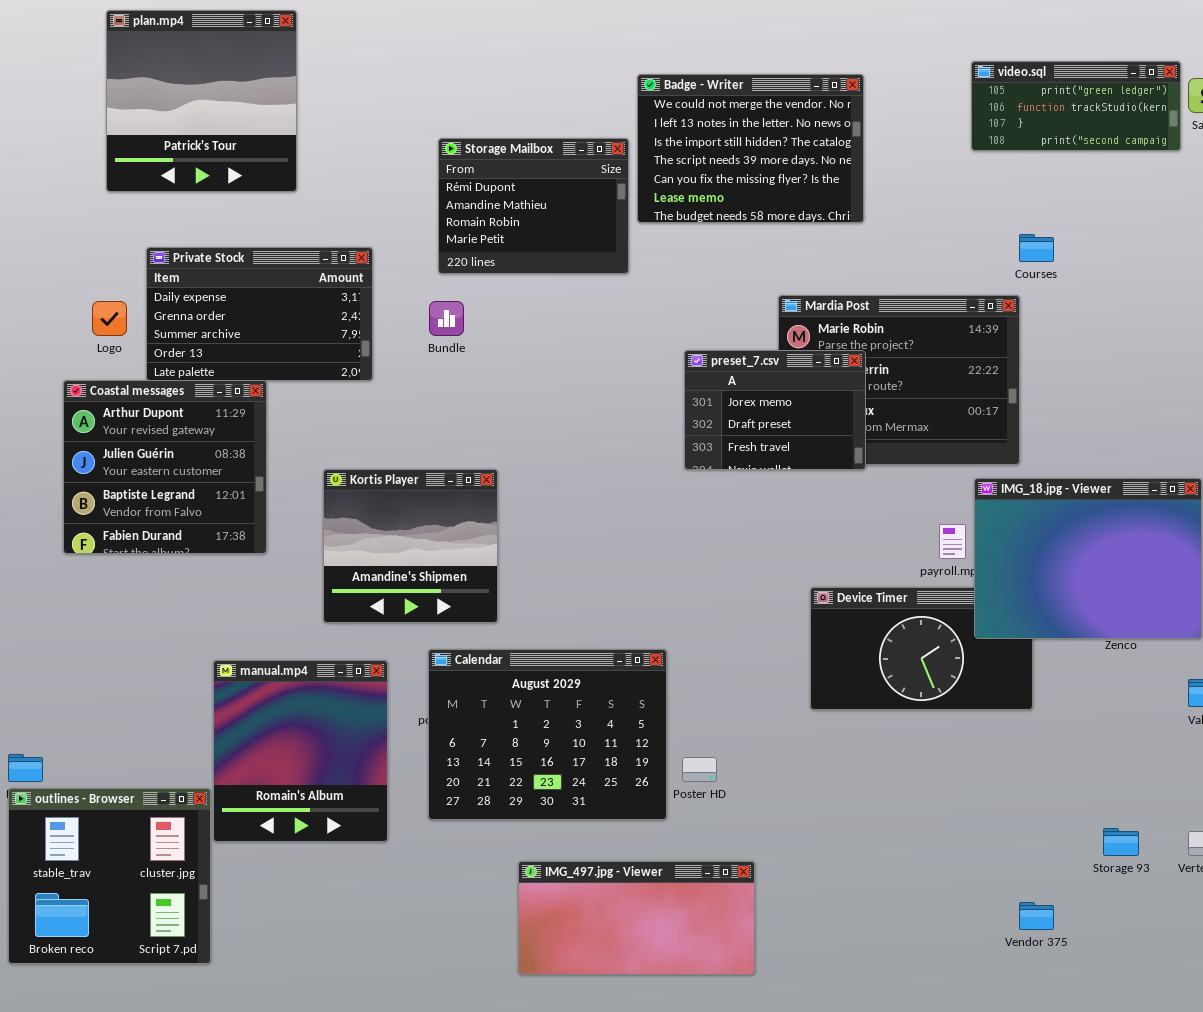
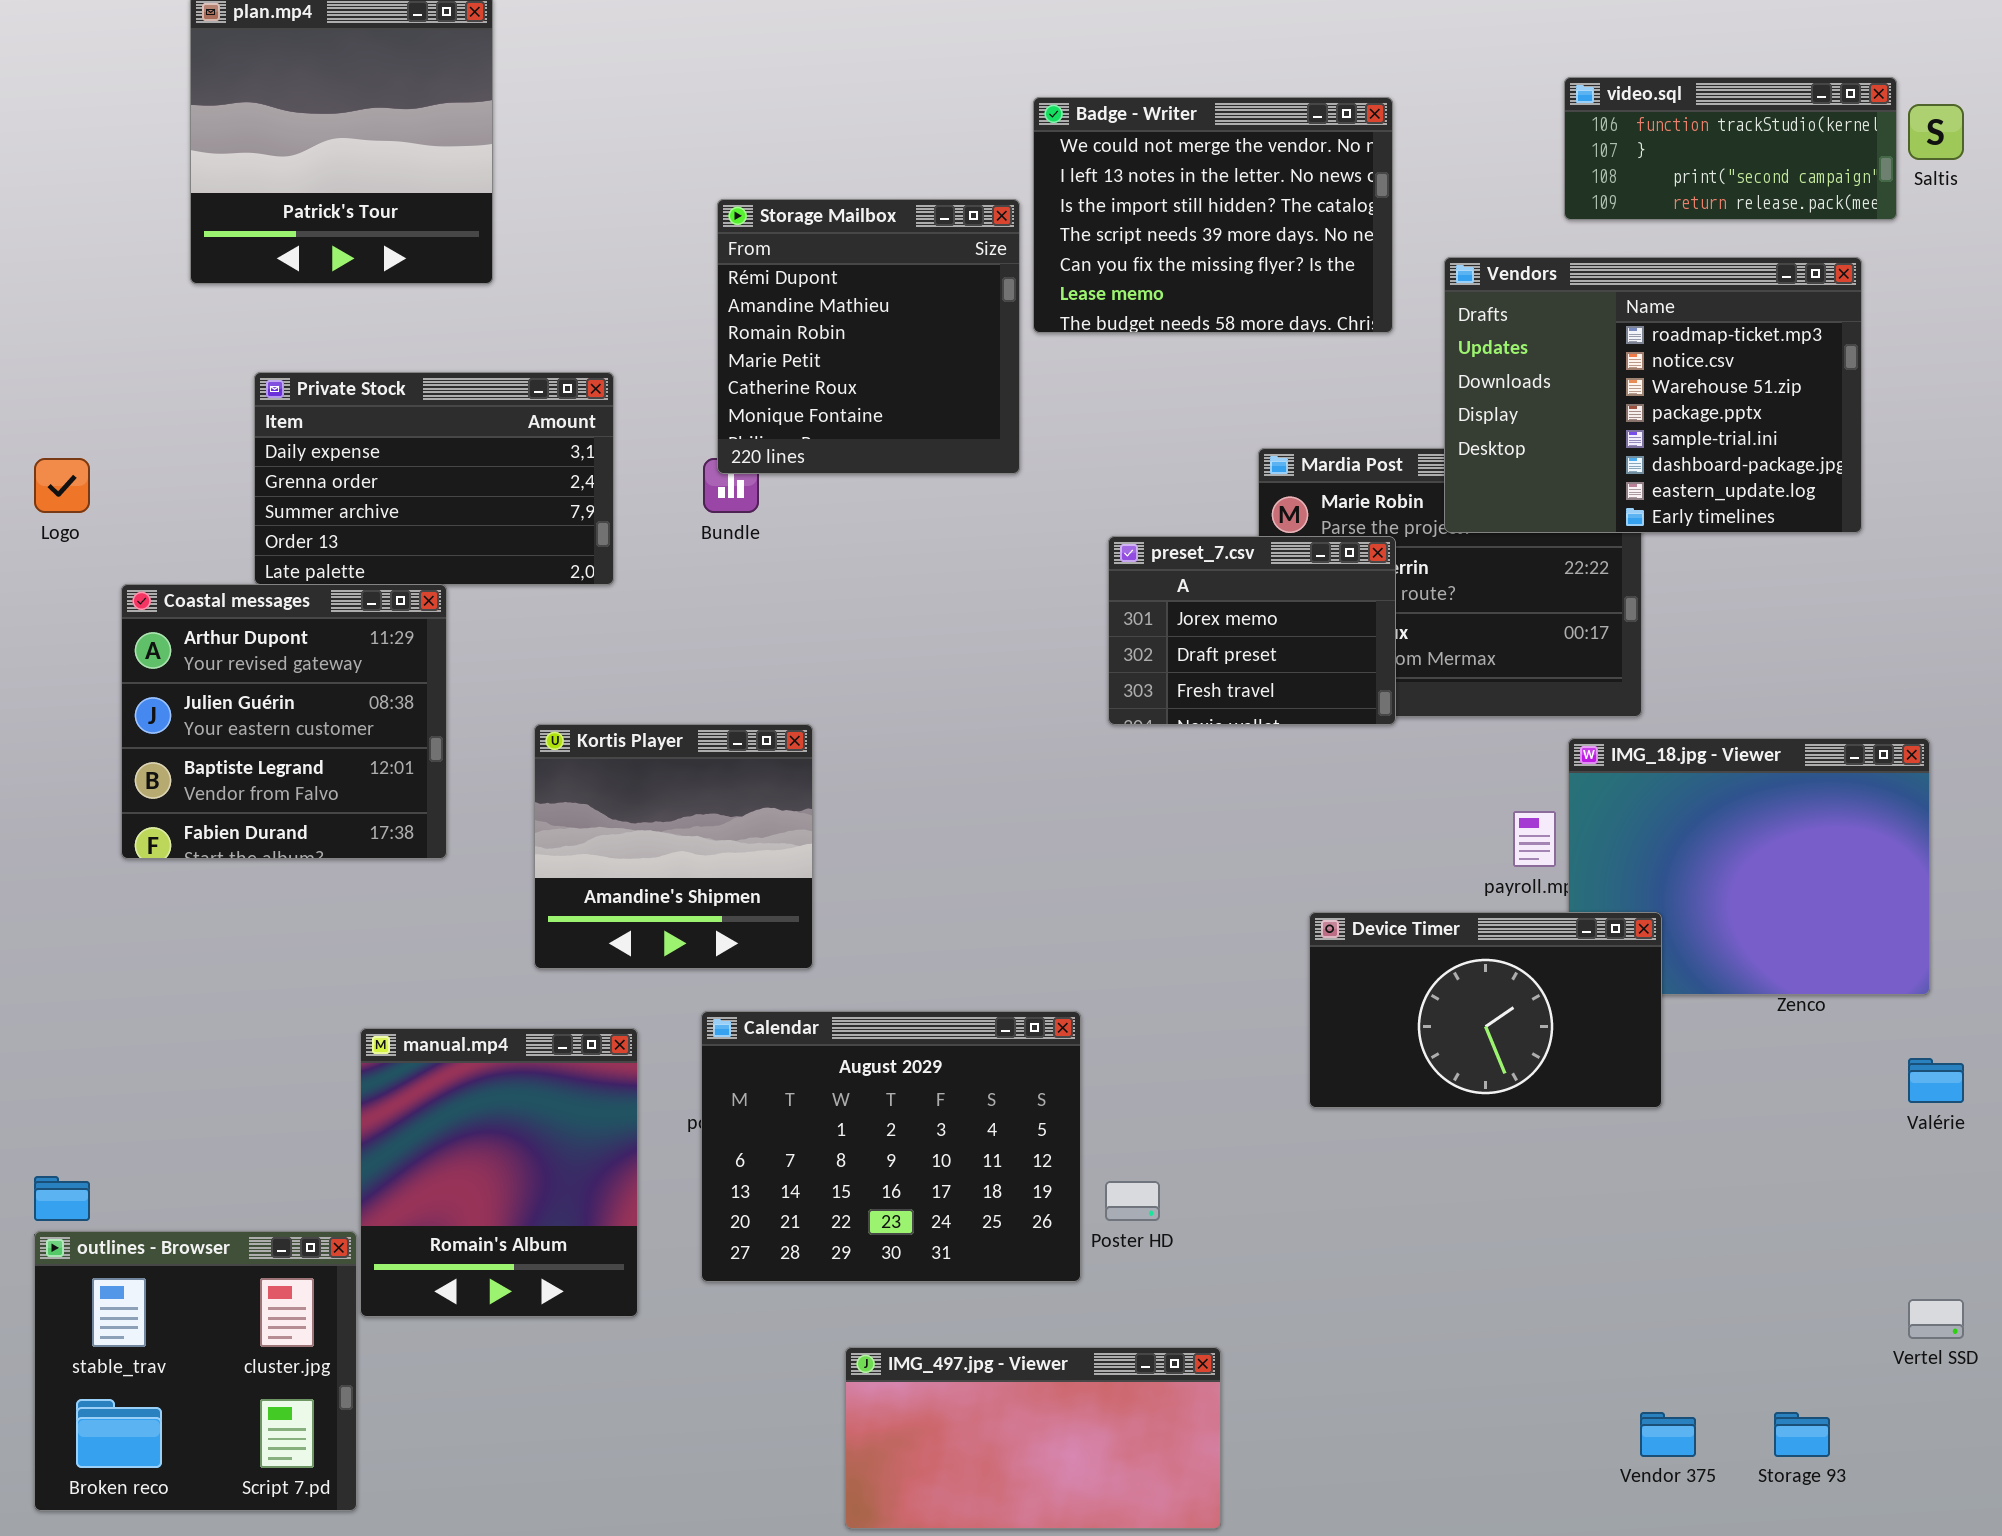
video.sql: [971,61,1181,151] -> [1564,77,1897,220], scrolled down 1 row
Storage Mailbox: [438,138,629,274] -> [717,199,1020,474], resized
Vendors: none -> [1444,257,1862,533], opened
Logo: [92,301,127,336] -> [34,458,90,513], moved
Device Timer: [810,587,1033,710] -> [1309,912,1662,1108], raised
Storage 93: [1103,828,1139,856] -> [1774,1412,1830,1457], moved

